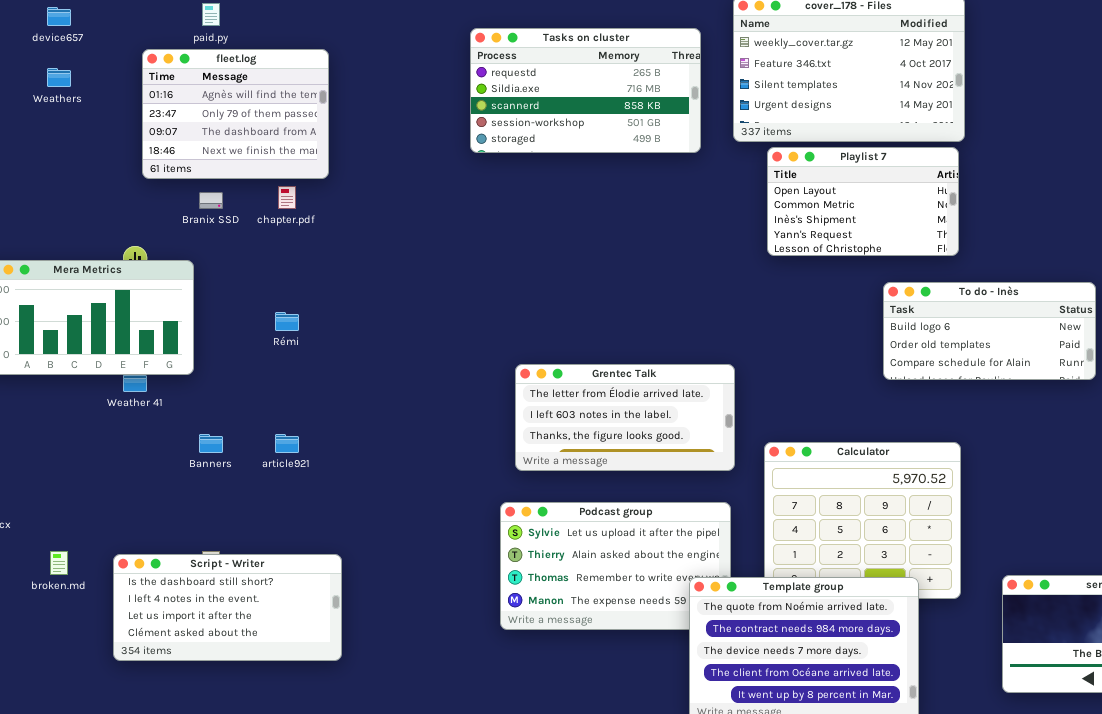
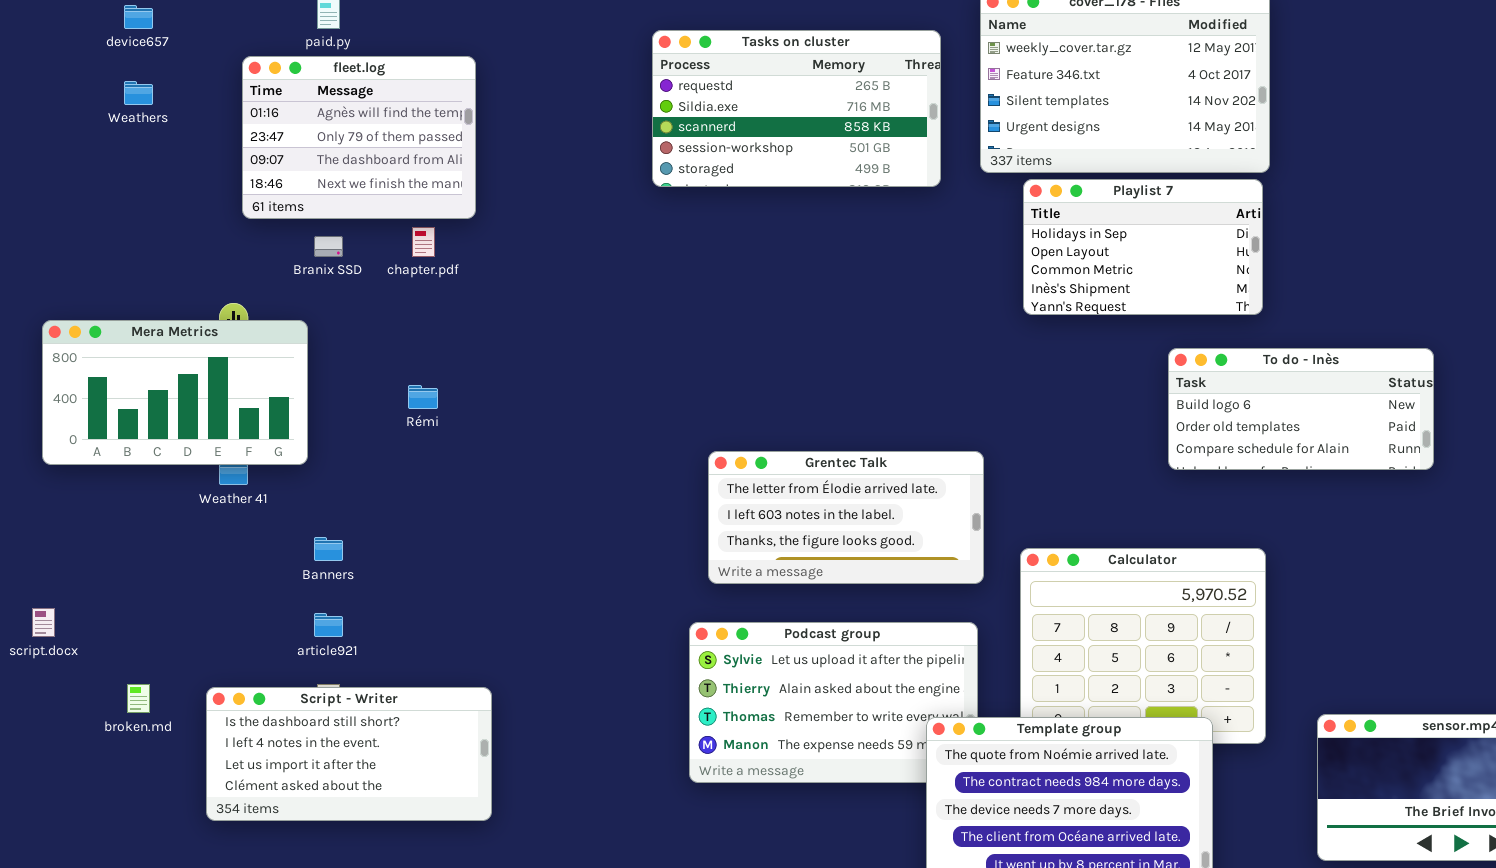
Playlist 7: [767,147,959,256] -> [1023,179,1263,315], scrolled up 1 row
article921: [275,434,299,453] -> [314,613,343,637], moved

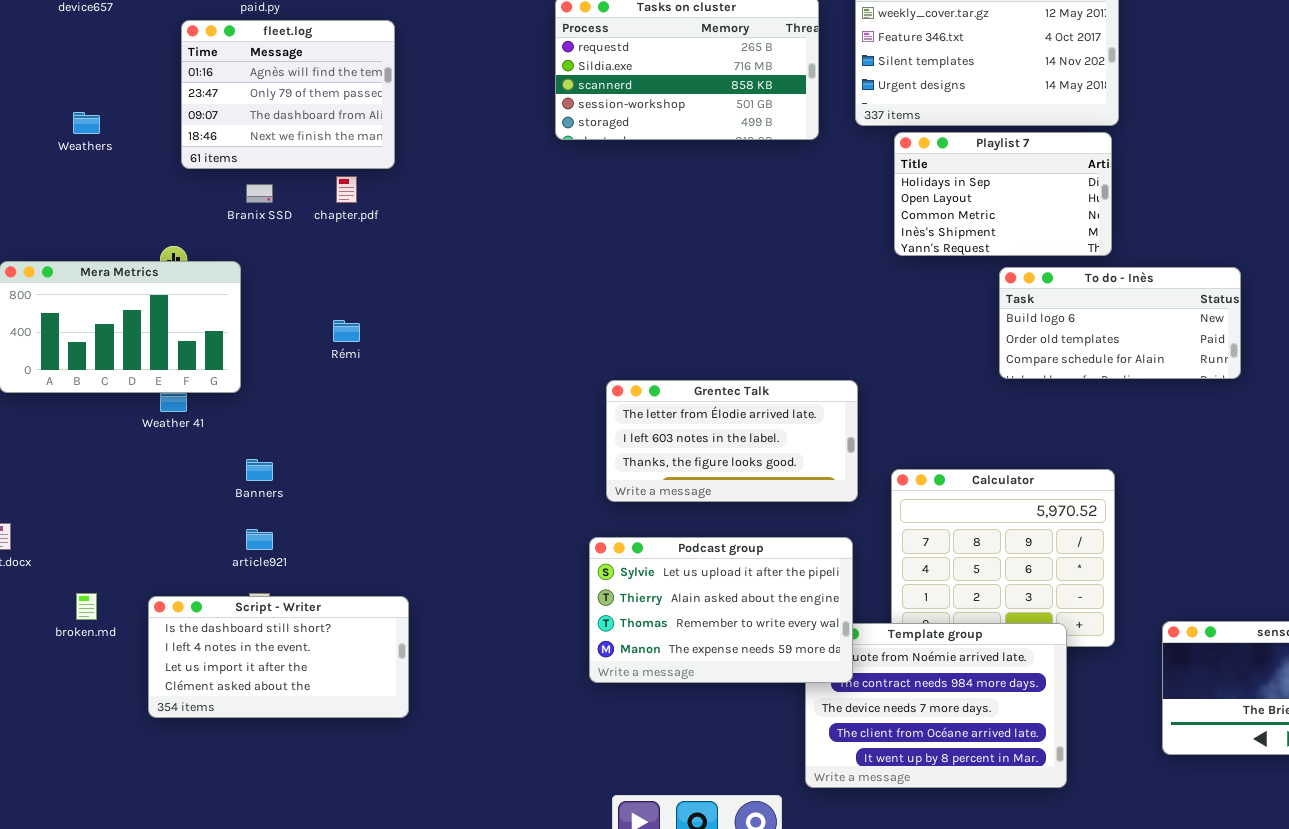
Weathers: [124,81,153,105] -> [73,112,100,134], moved
To do - Inès: [1168,348,1434,470] -> [999,267,1241,379], moved
Podcast group: [689,622,978,783] -> [589,537,853,683], raised

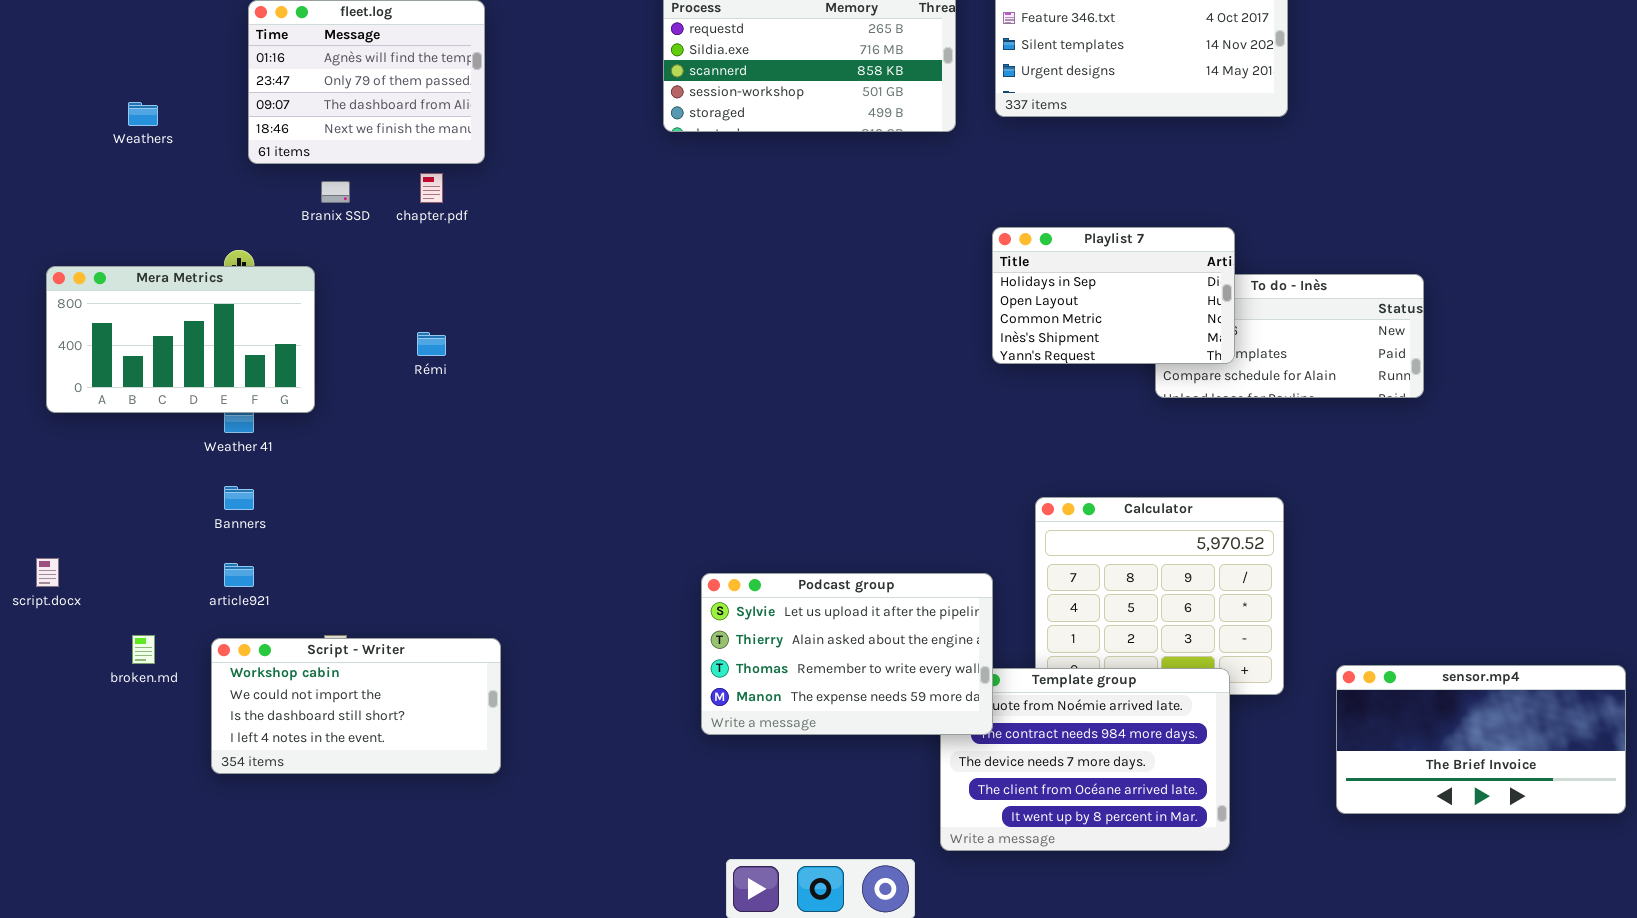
Playlist 7: [894,132,1112,256] -> [992,227,1235,364], moved
Grentec Talk: [606,380,858,502] -> none, closed
Banners: [246,459,273,481] -> [224,486,254,510], moved
article921: [246,529,273,550] -> [224,563,254,587], moved
Script - Writer: [148,596,409,718] -> [211,638,501,774], scrolled up 2 rows

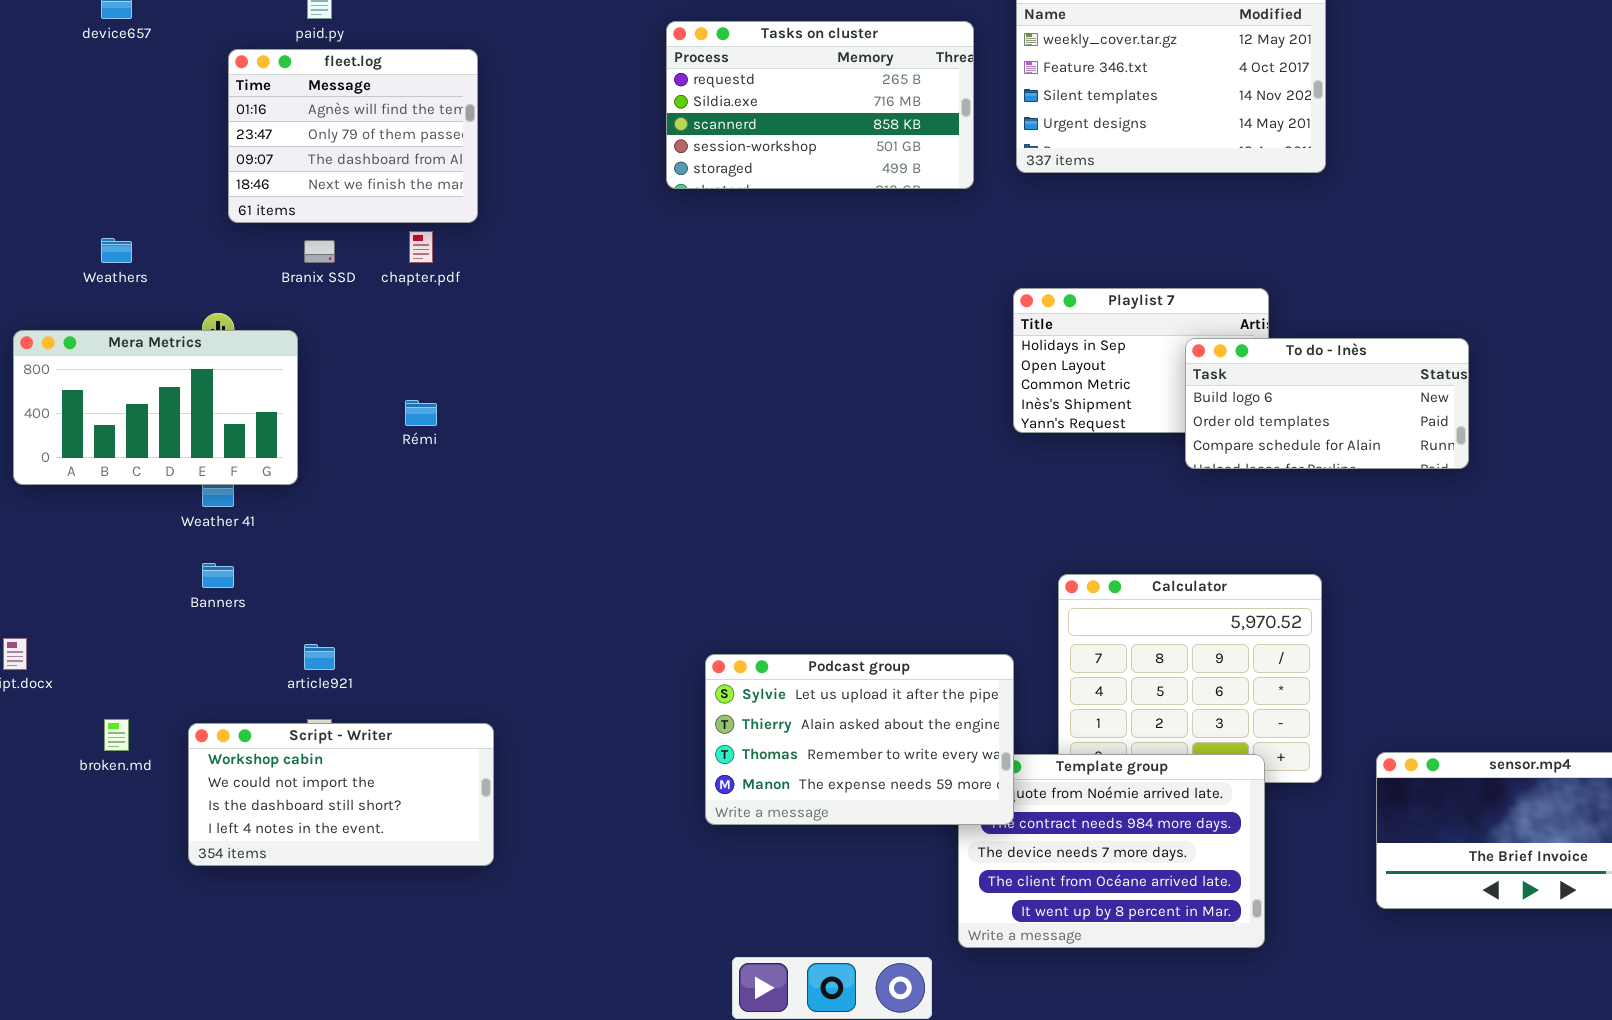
Weathers: [128,102,158,126] -> [101,238,132,263], moved
To do - Inès: [1155,274,1424,398] -> [1185,338,1469,469], raised
article921: [224,563,254,587] -> [304,644,335,670], moved

